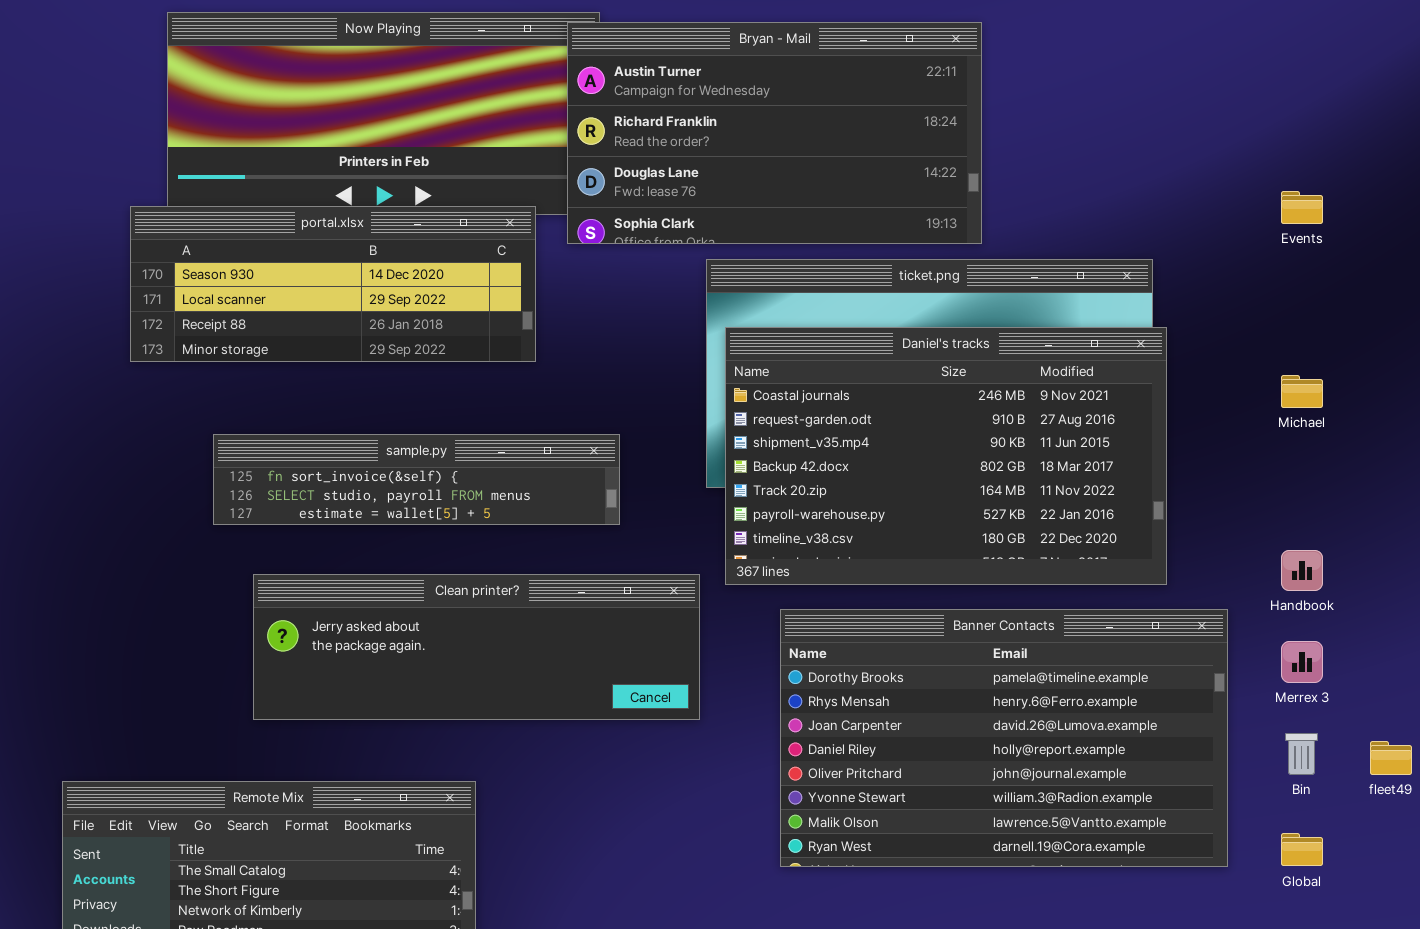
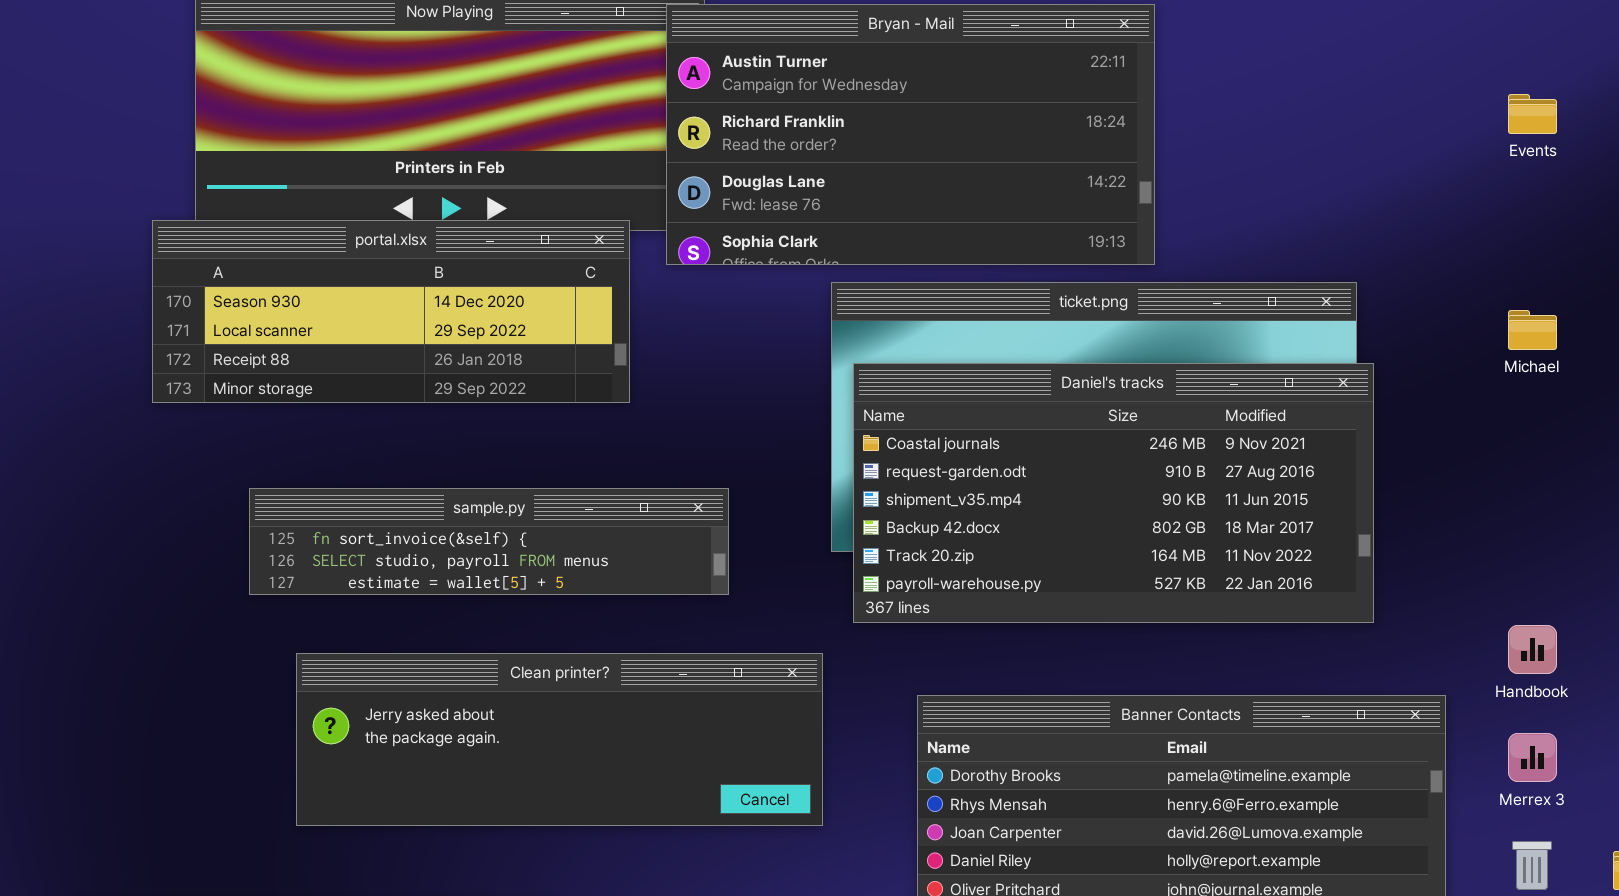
Events: [1281,191,1323,224] -> [1508,94,1557,134], moved
Daniel's tracks: [725,327,1167,585] -> [853,363,1374,623], resized
Michael: [1281,375,1323,408] -> [1508,310,1557,350], moved

